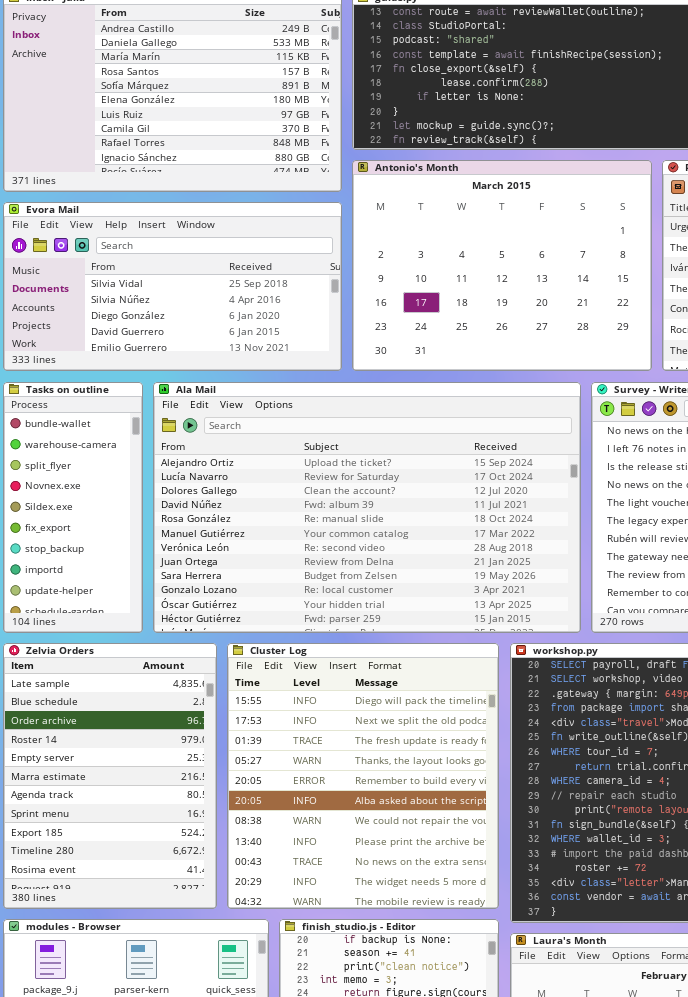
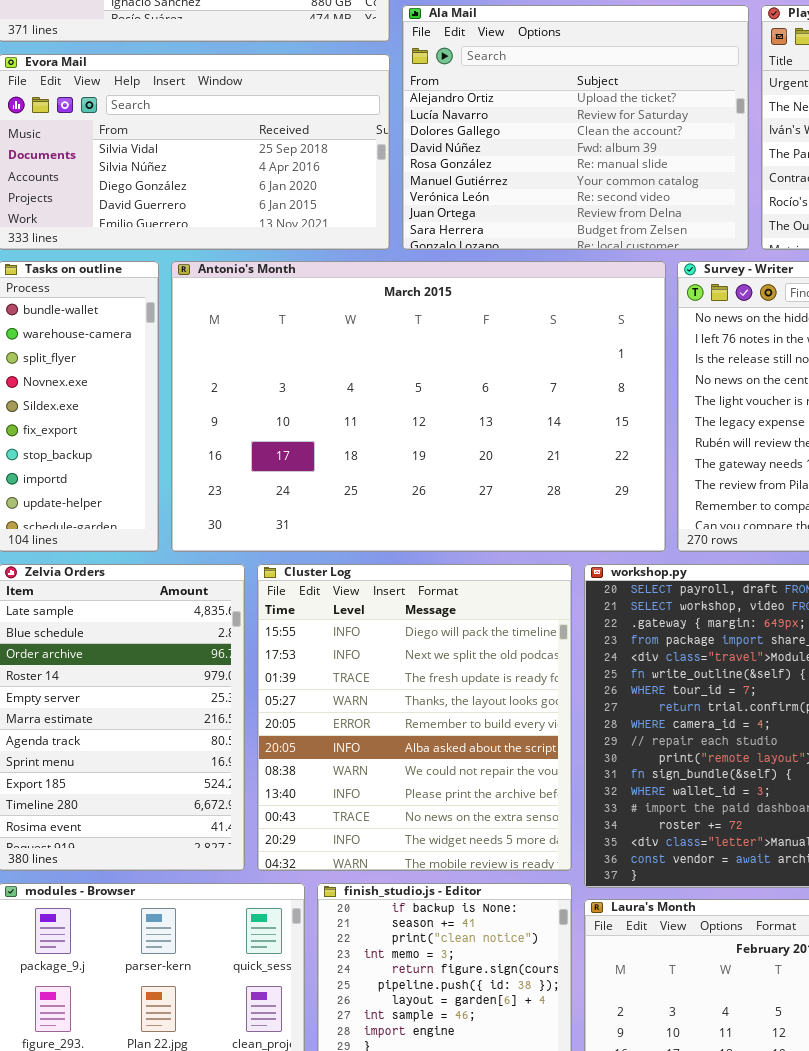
Antonio's Month: [352,160,652,371] -> [171,261,666,552], moved, resized
Ala Mail: [153,382,581,633] -> [402,5,749,250], moved, resized

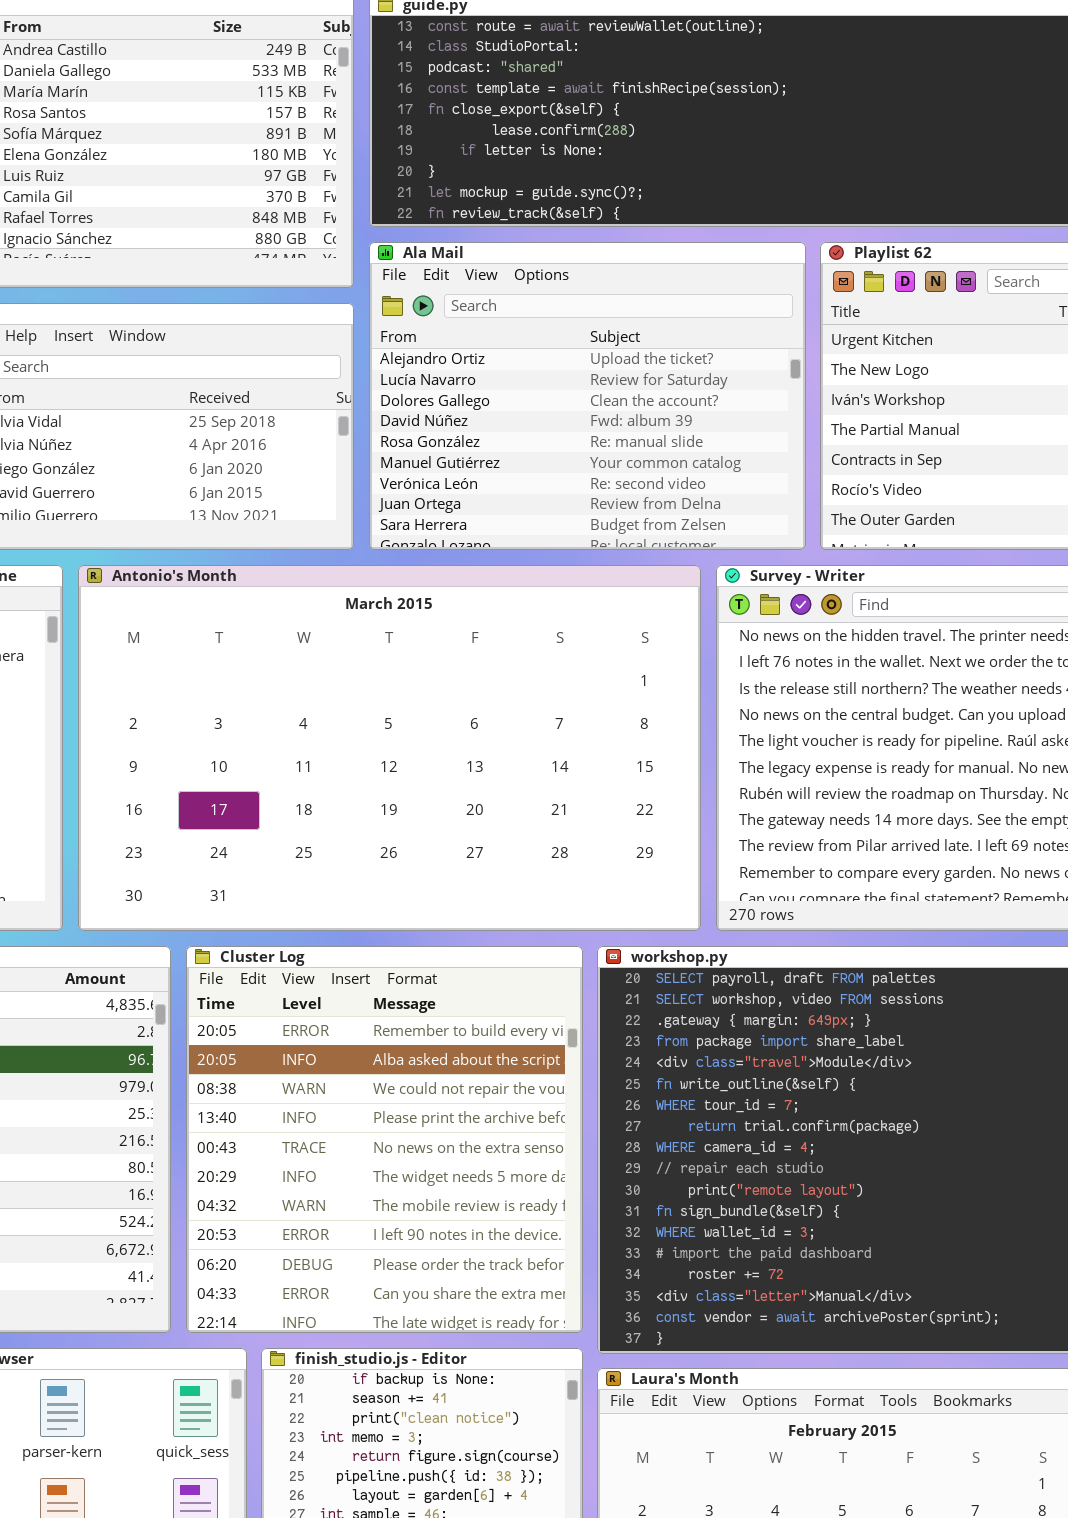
Cluster Log: [257,564,572,871] -> [186,946,583,1333], scrolled down 4 rows

